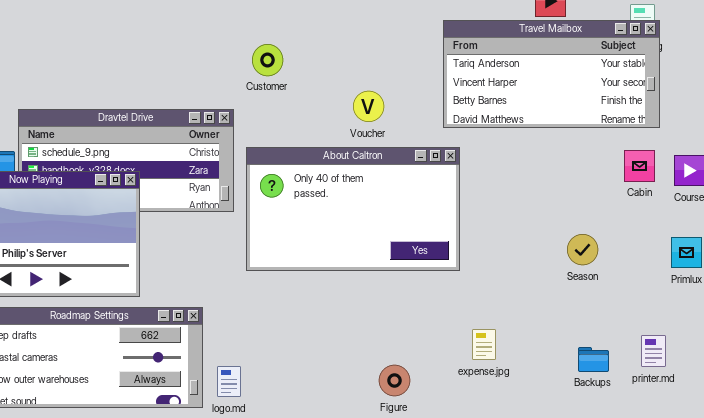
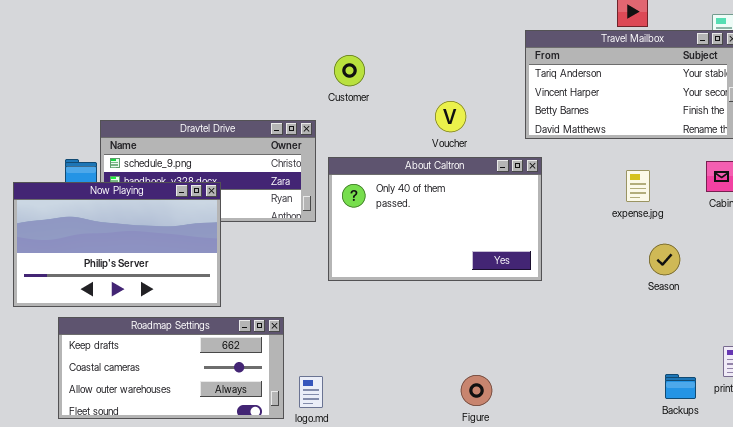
expense.jpg: [472,329,496,360] -> [626,170,650,202], moved
Backups: [578,347,609,372] -> [665,374,696,399], moved

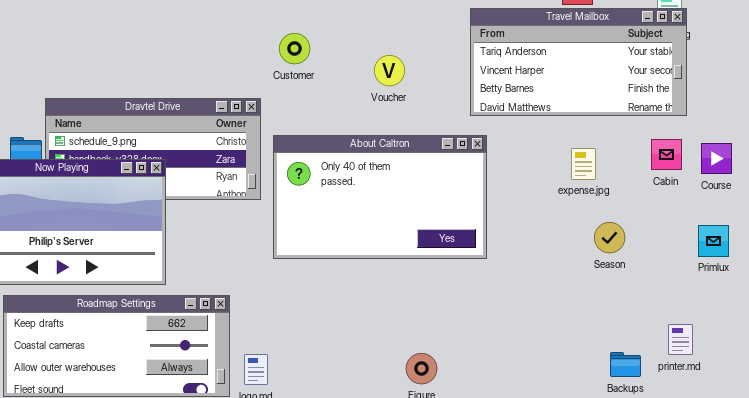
Voucher: [435,101,466,132] -> [374,55,405,86], moved

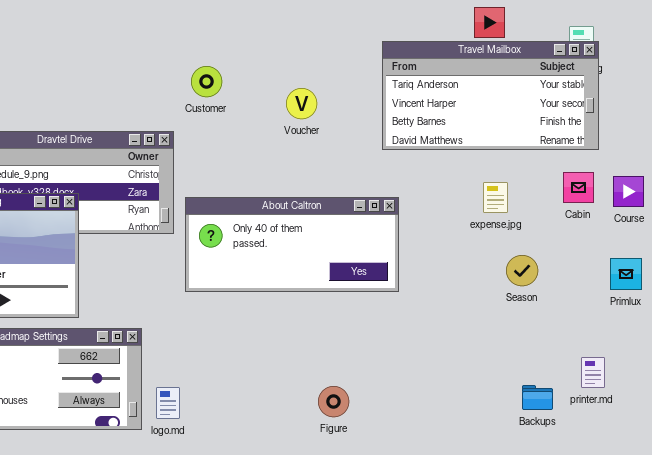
About Caltron: [273,135,487,259] -> [185,197,399,292], resized

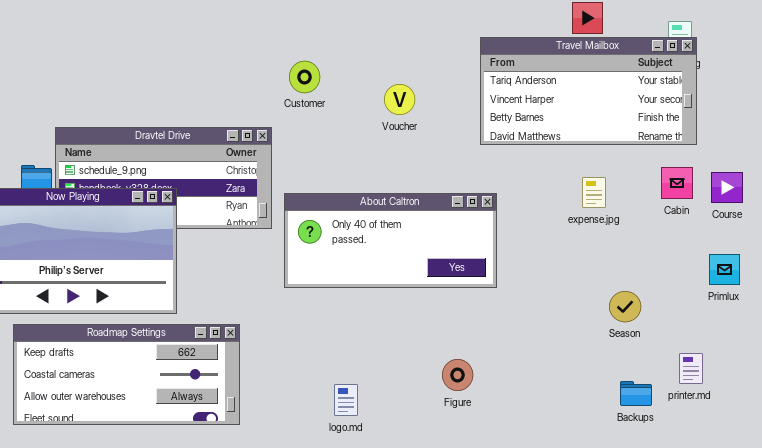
Season: [506,255,538,286] -> [609,291,641,322], moved
Figure: [318,386,349,417] -> [442,359,473,391], moved
logo.md: [156,387,180,419] -> [334,384,358,416], moved

